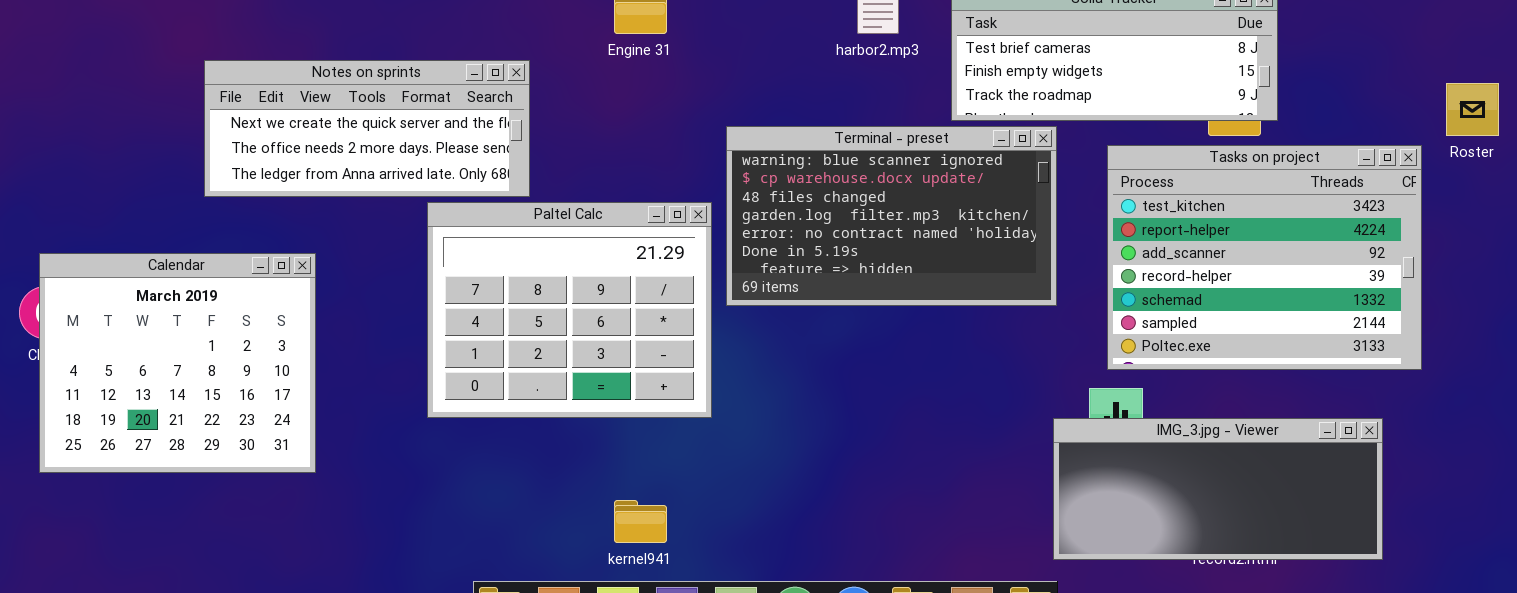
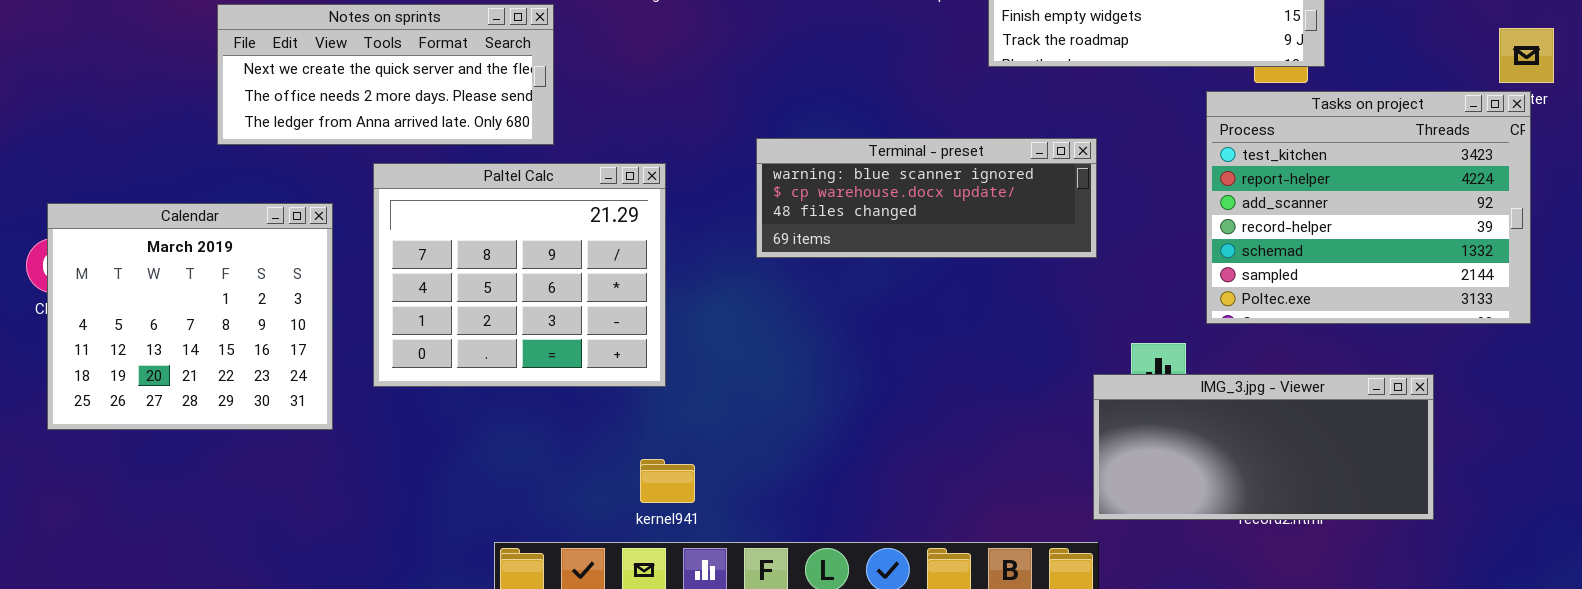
Terminal - preset: [726,126,1057,306] -> [756,138,1097,258], resized
Tasks on project: [1107,145,1422,370] -> [1206,91,1531,324], moved
Paltel Calc: [427,202,712,418] -> [373,163,666,387], moved

